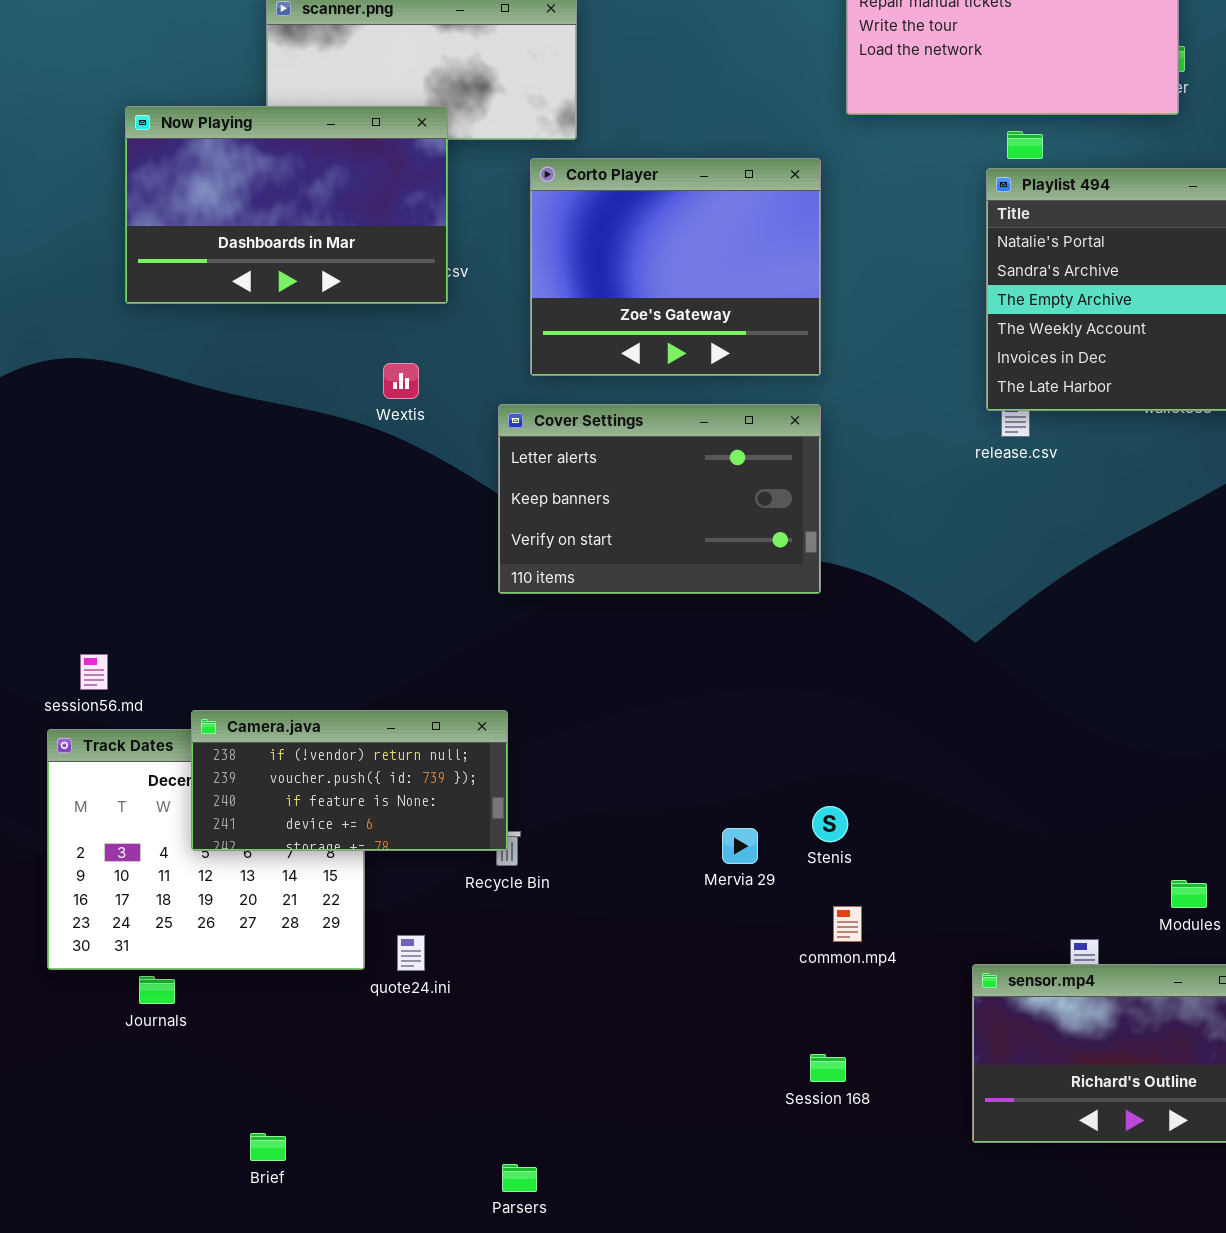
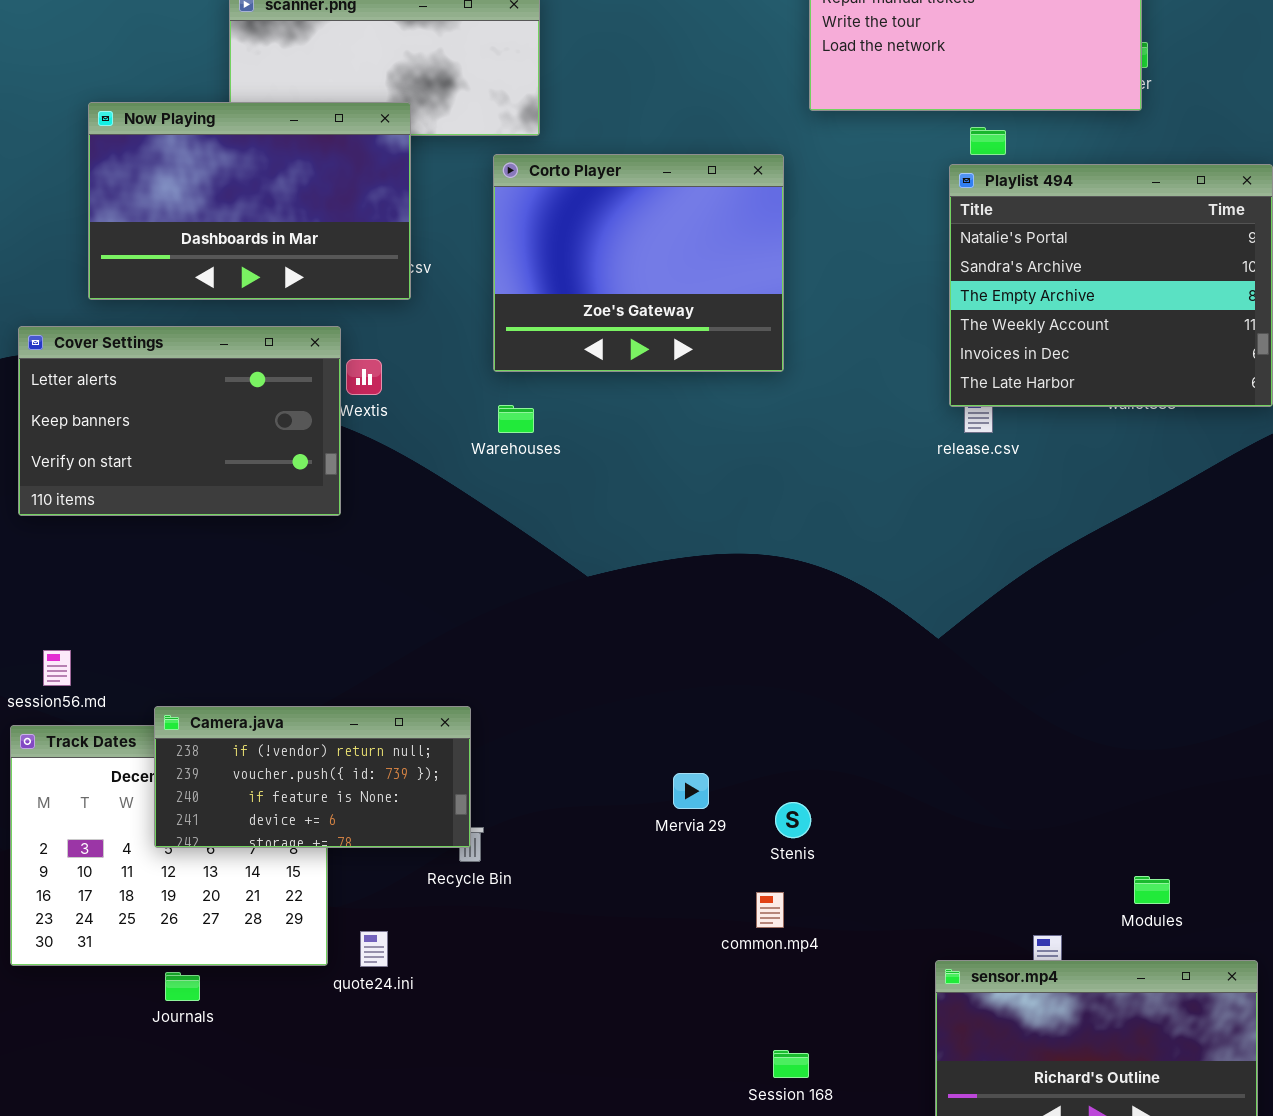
Cover Settings: [498,404,821,594] -> [18,326,341,516], moved
Mervia 29: [722,828,758,864] -> [673,773,709,809], moved
common.mp4: [833,906,862,942] -> [756,892,784,928], moved
Journals: [139,976,175,1004] -> [165,972,200,1001], moved

